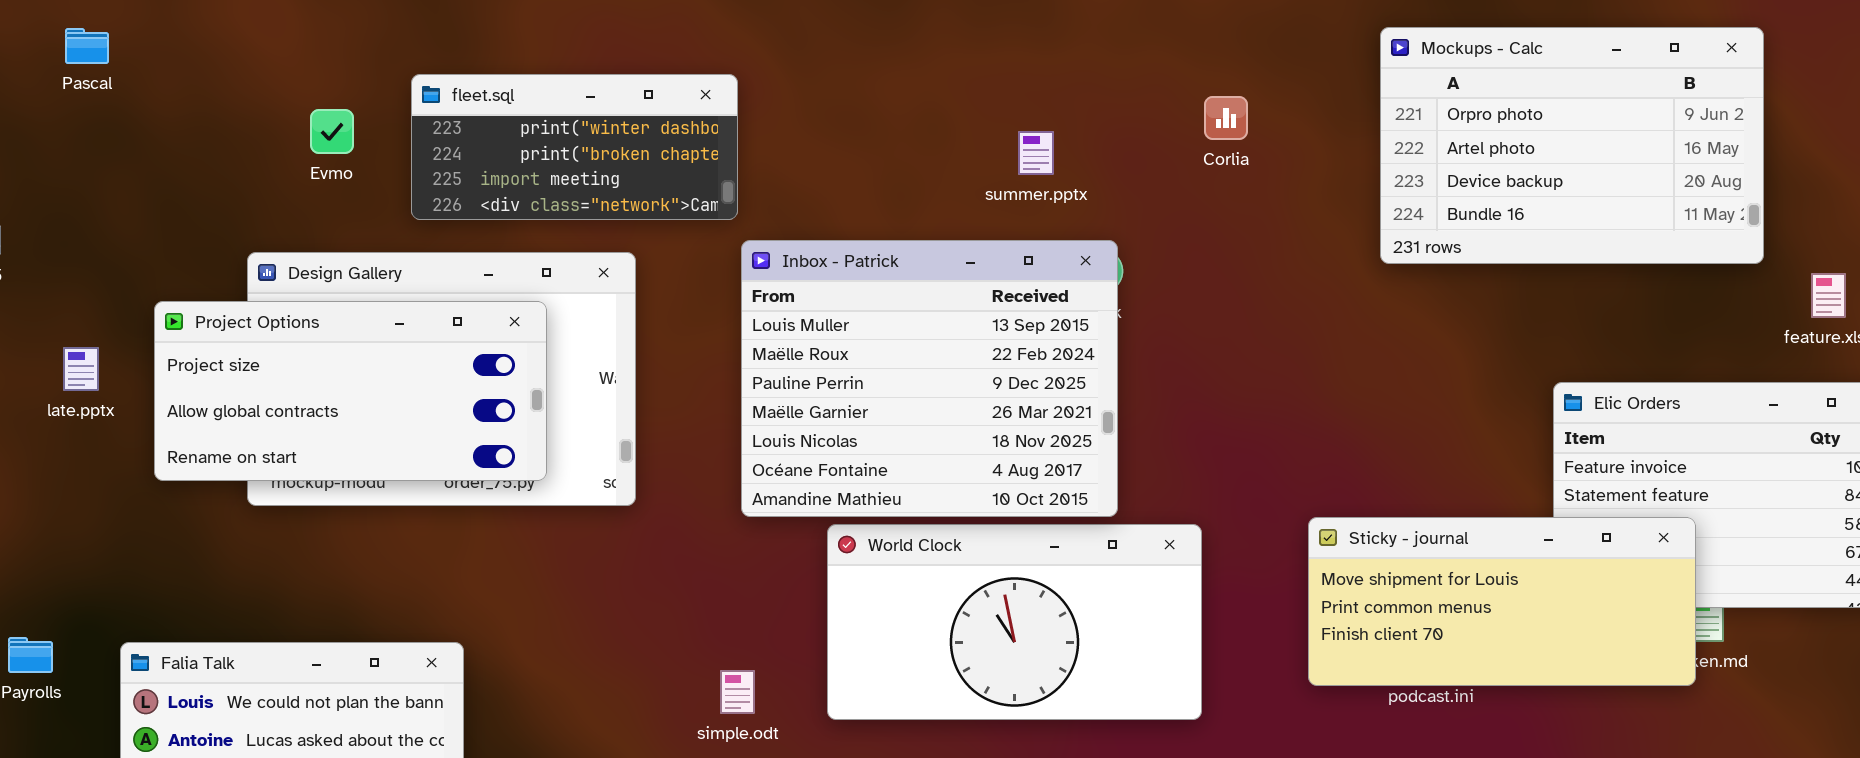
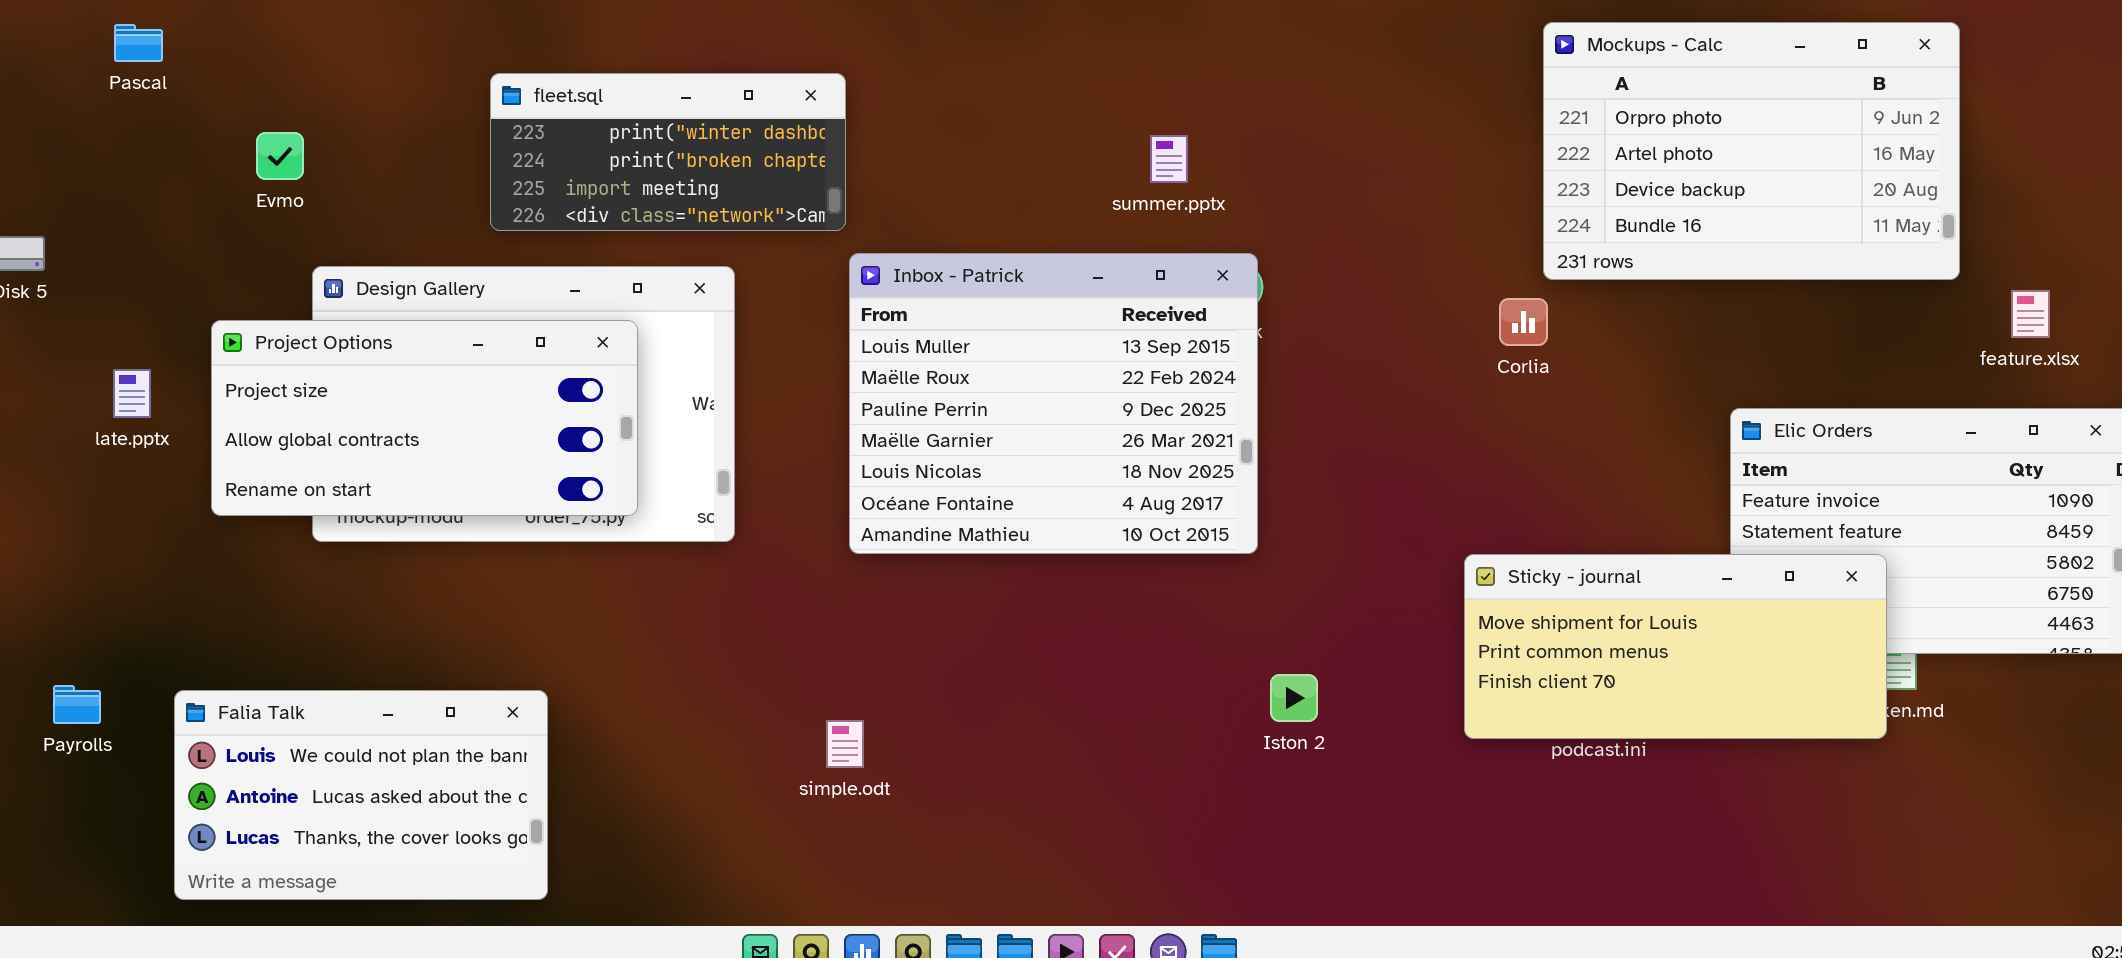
Corlia: [1204,96,1248,140] -> [1499,298,1548,346], moved
Evmo: [310,109,354,154] -> [256,132,304,180], moved
World Clock: [827,524,1202,720] -> none, closed

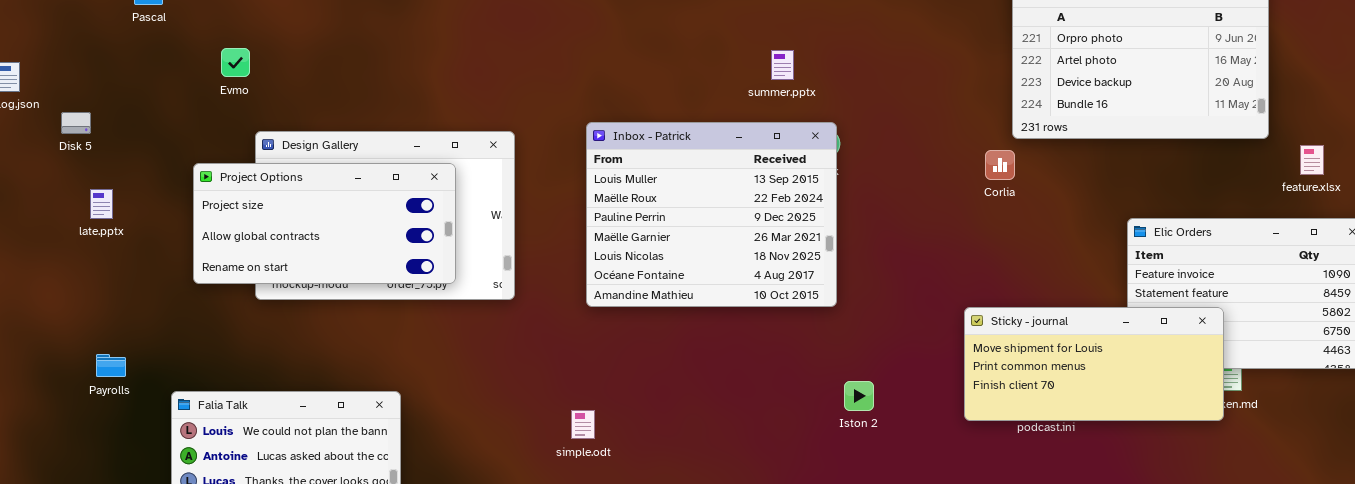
fleet.sql: [490,73,846,231] -> none, closed
late.pptx: [113,369,151,418] -> [90,189,113,219], moved
Payrolls: [53,685,101,724] -> [96,354,126,377], moved

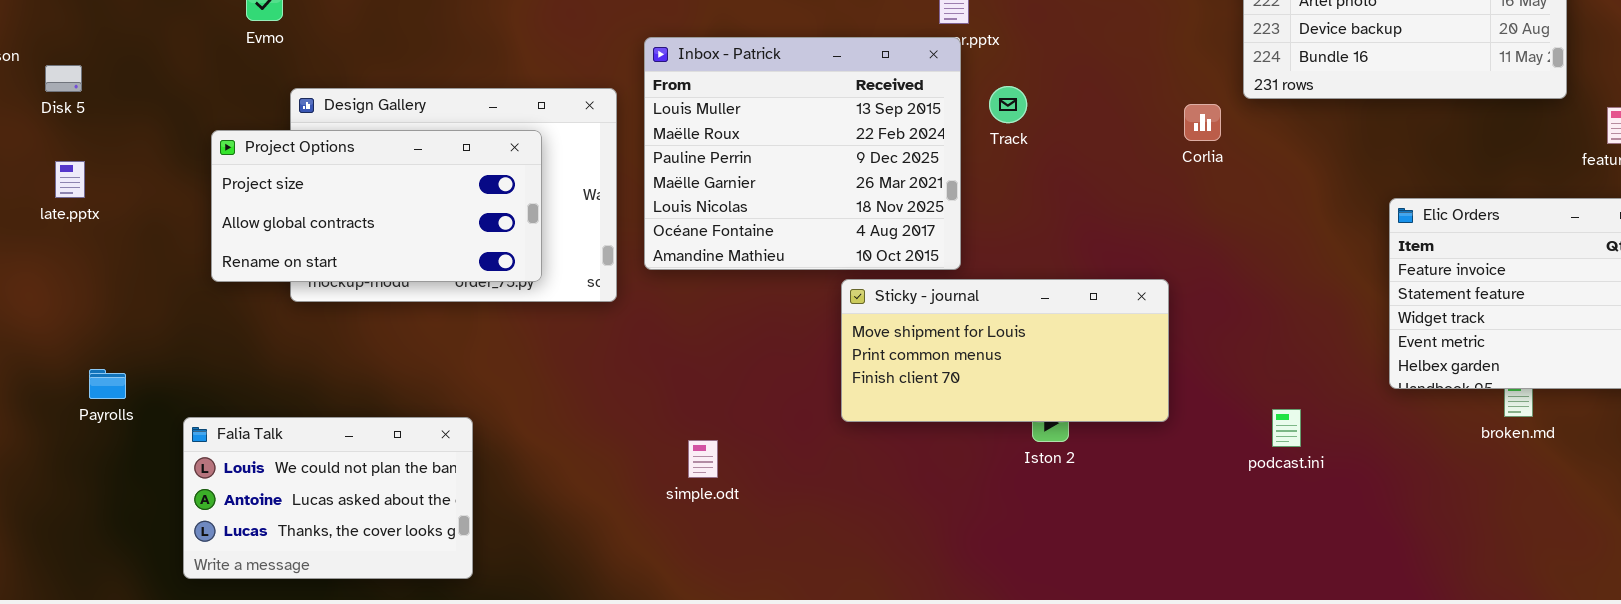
Inbox - Patrick: [586,122,837,307] -> [644,37,961,270], moved
Corlia: [985,150,1015,180] -> [1184,104,1221,141], moved
late.pptx: [90,189,113,219] -> [55,161,85,198], moved
Sticky - journal: [964,307,1224,421] -> [841,279,1169,422], moved

